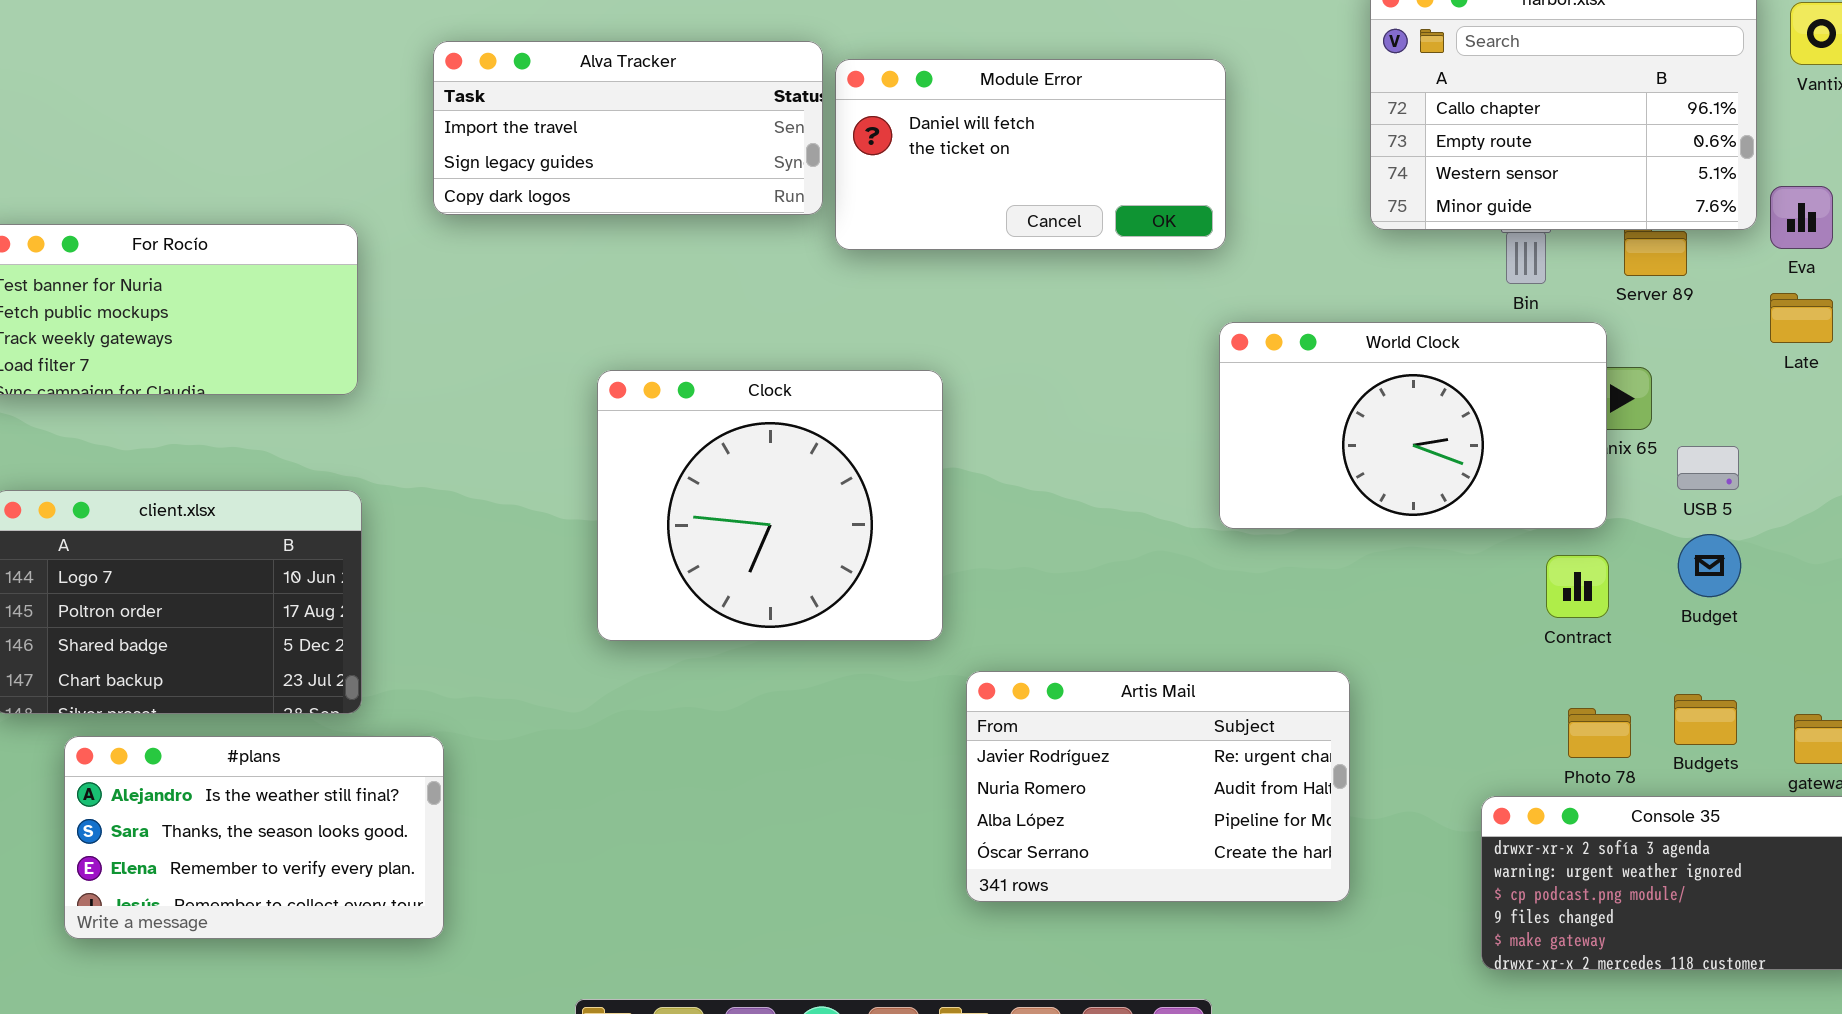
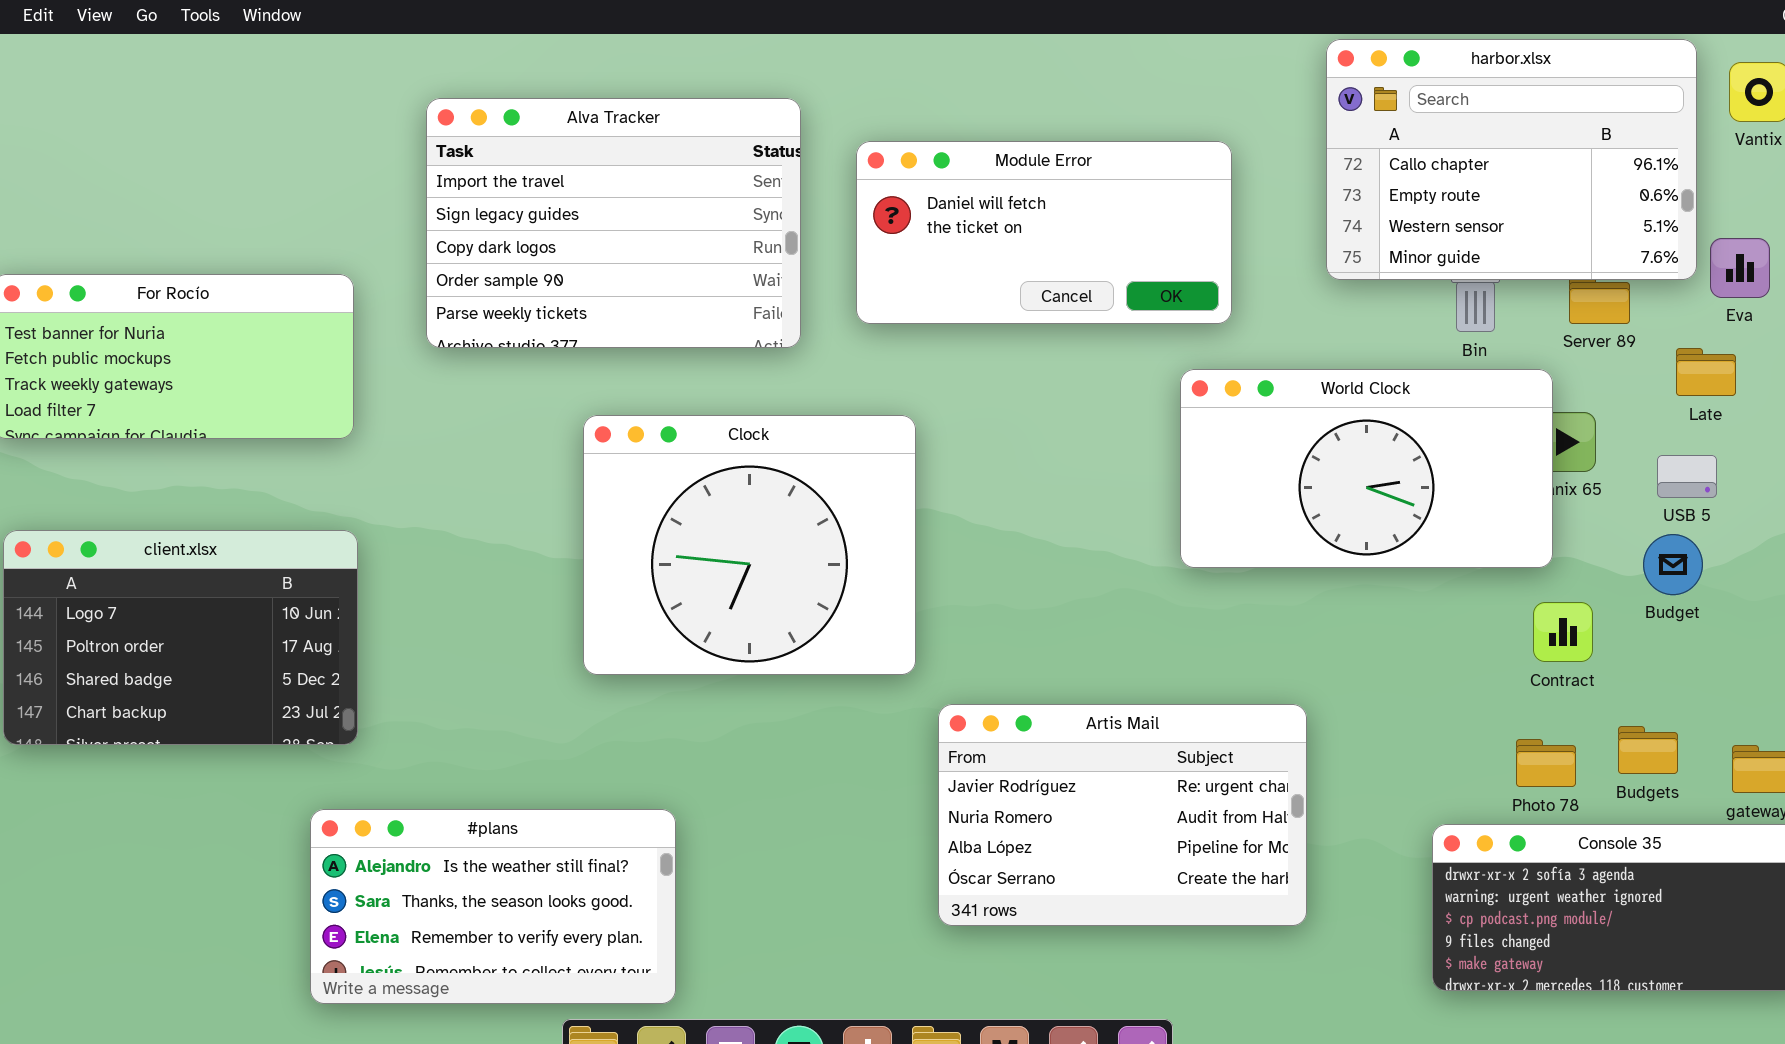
Alva Tracker: [433,41,823,215] -> [426,98,801,348], resized
Module Error: [835,59,1226,250] -> [856,141,1232,324], moved
Late: [1770,293,1833,343] -> [1676,348,1736,396], moved
USB 5: [1677,446,1739,490] -> [1657,455,1717,498], moved
Budget: [1678,534,1741,597] -> [1643,534,1703,595], moved
Contract: [1546,555,1609,618] -> [1533,602,1593,662], moved
#plans: [64,736,444,939] -> [310,809,676,1004], moved

